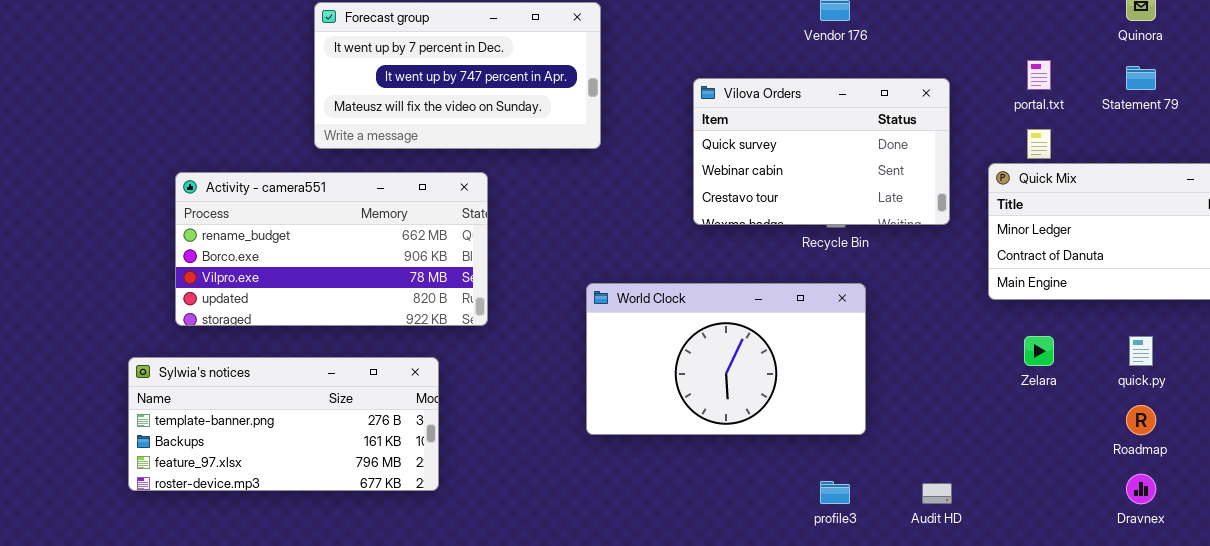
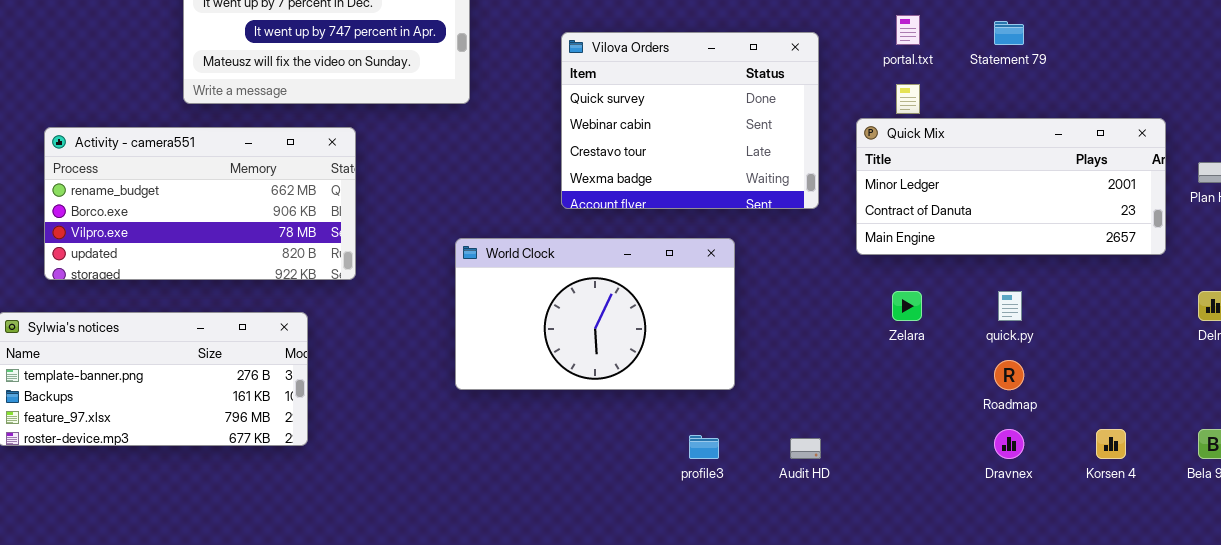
Vilova Orders: [693,78,950,225] -> [561,32,819,209], resized

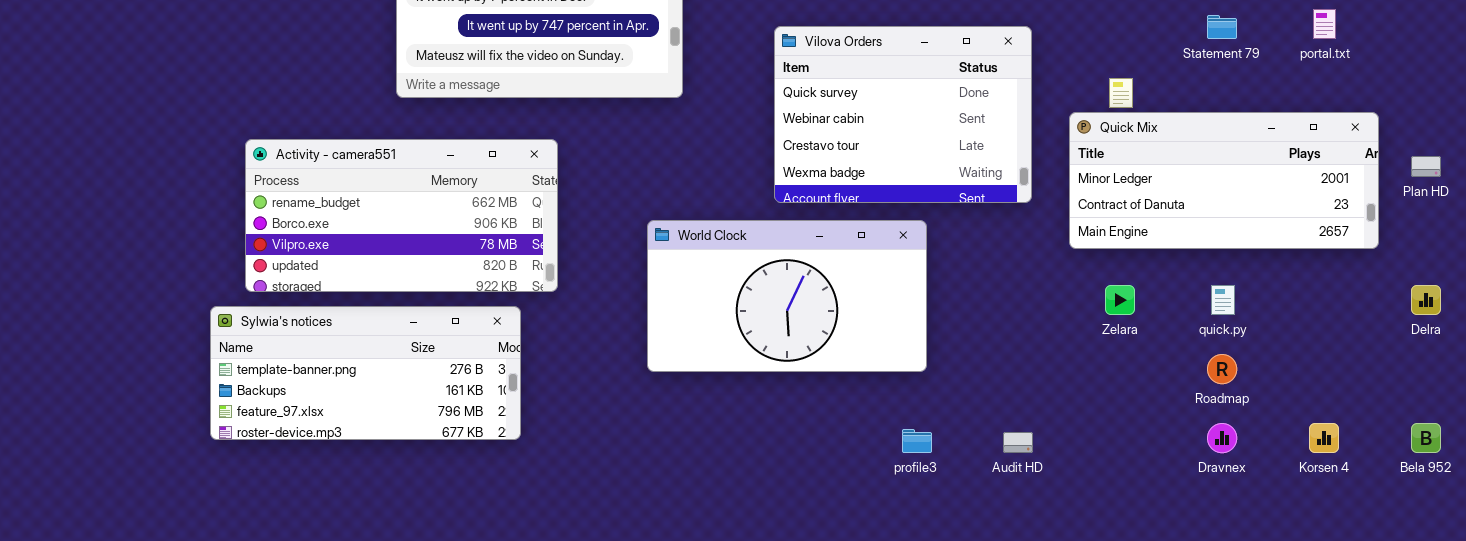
portal.txt: [896,15,920,45] -> [1313,9,1336,39], moved
Activity - camera551: [44,127,356,280] -> [245,139,558,292], moved
World Clock: [455,238,735,390] -> [647,220,927,372], moved

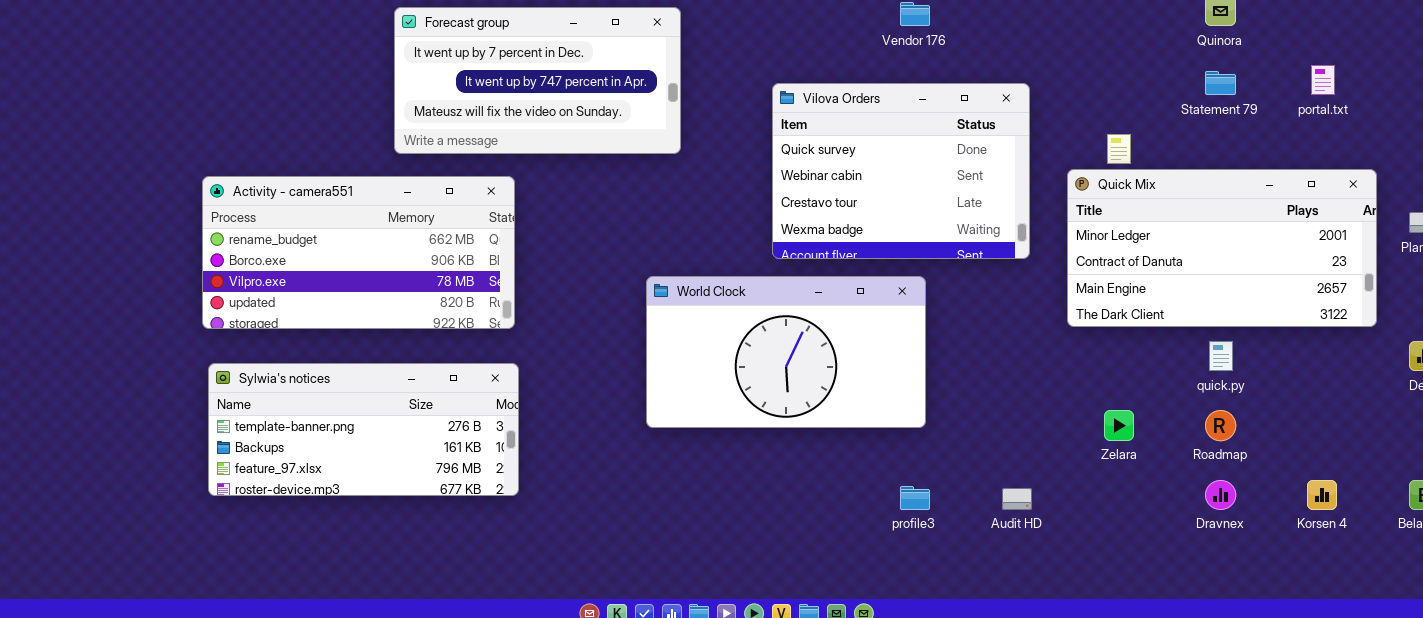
Quick Mix: [1069,112,1379,249] -> [1067,169,1377,327], resized
Activity - camera551: [245,139,558,292] -> [202,176,515,329], moved
Zelara: [1105,285,1135,315] -> [1104,410,1134,441], moved

